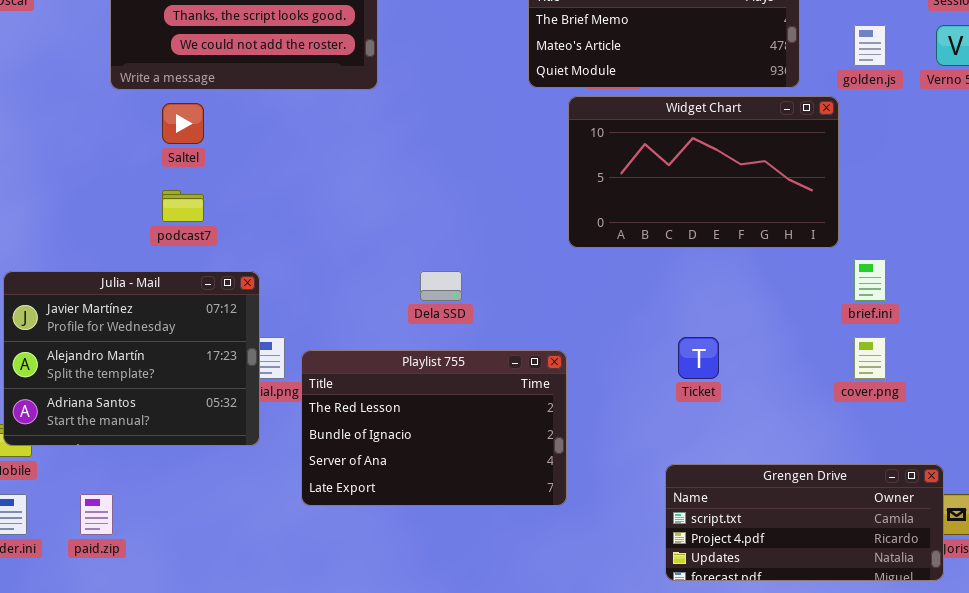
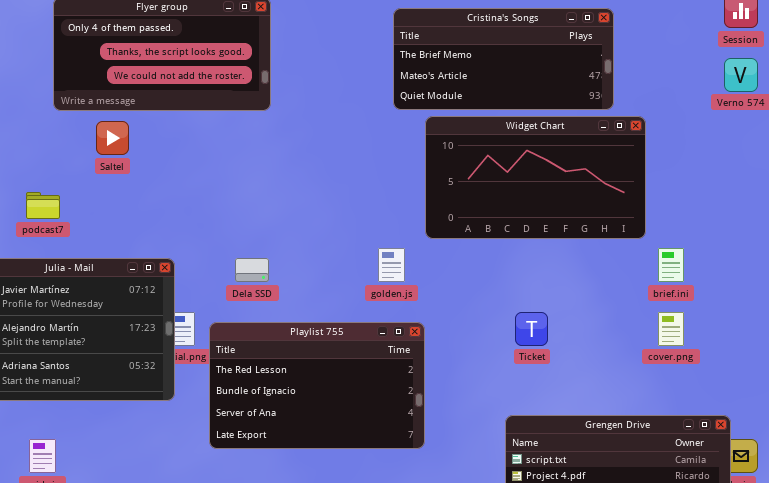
golden.js: [854,25,886,66] -> [378,248,405,282], moved
podcast7: [162,190,204,222] -> [26,192,60,219], moved
Dela SSD: [420,271,462,301] -> [235,258,269,282], moved

